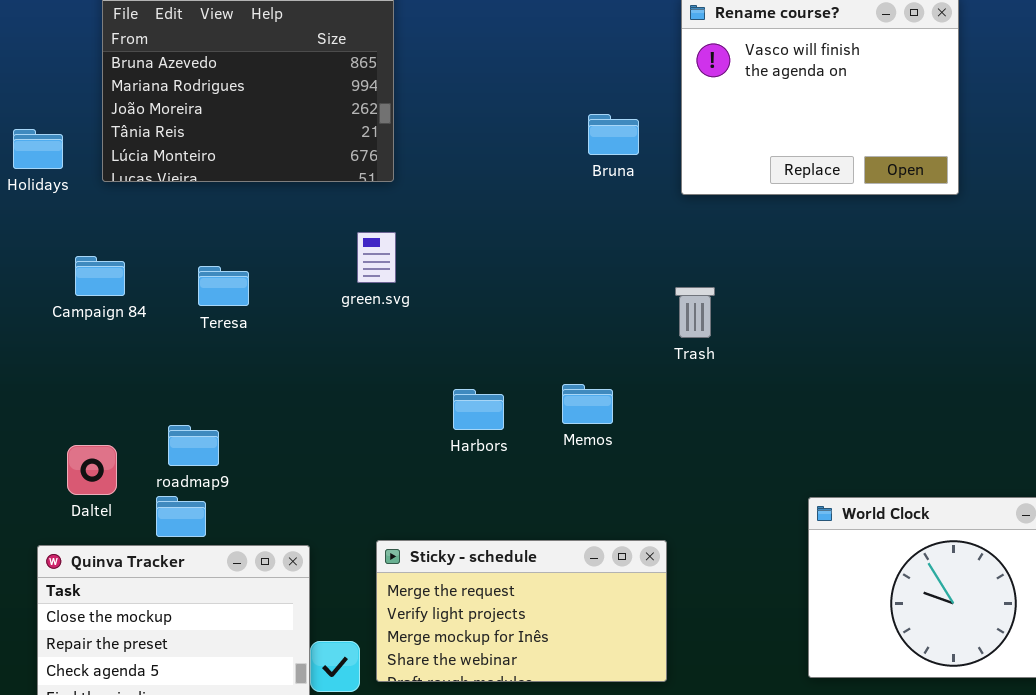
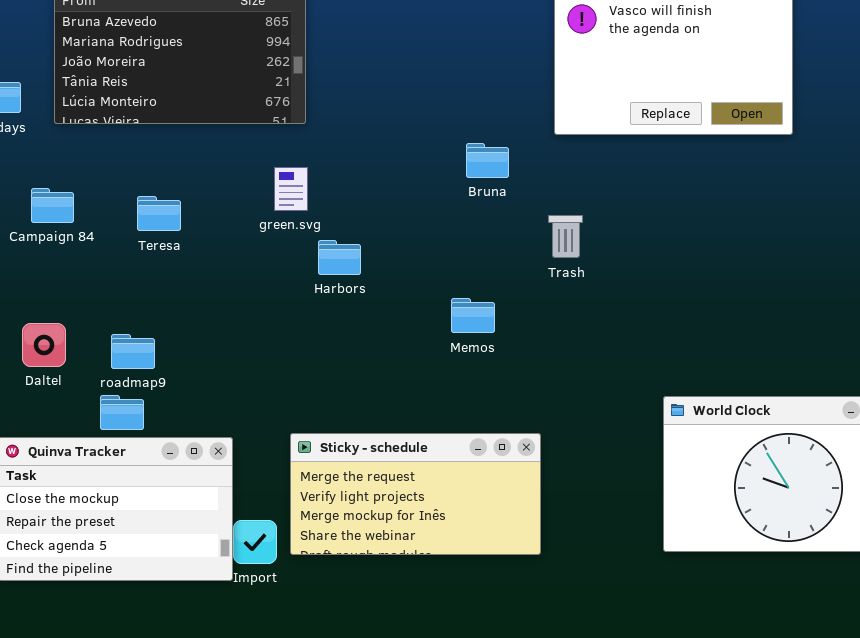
Bruna: [588,114,639,155] -> [466,143,509,178], moved
Harbors: [453,389,504,430] -> [318,240,361,275], moved
Daltel: [67,445,117,495] -> [22,323,66,367], moved

